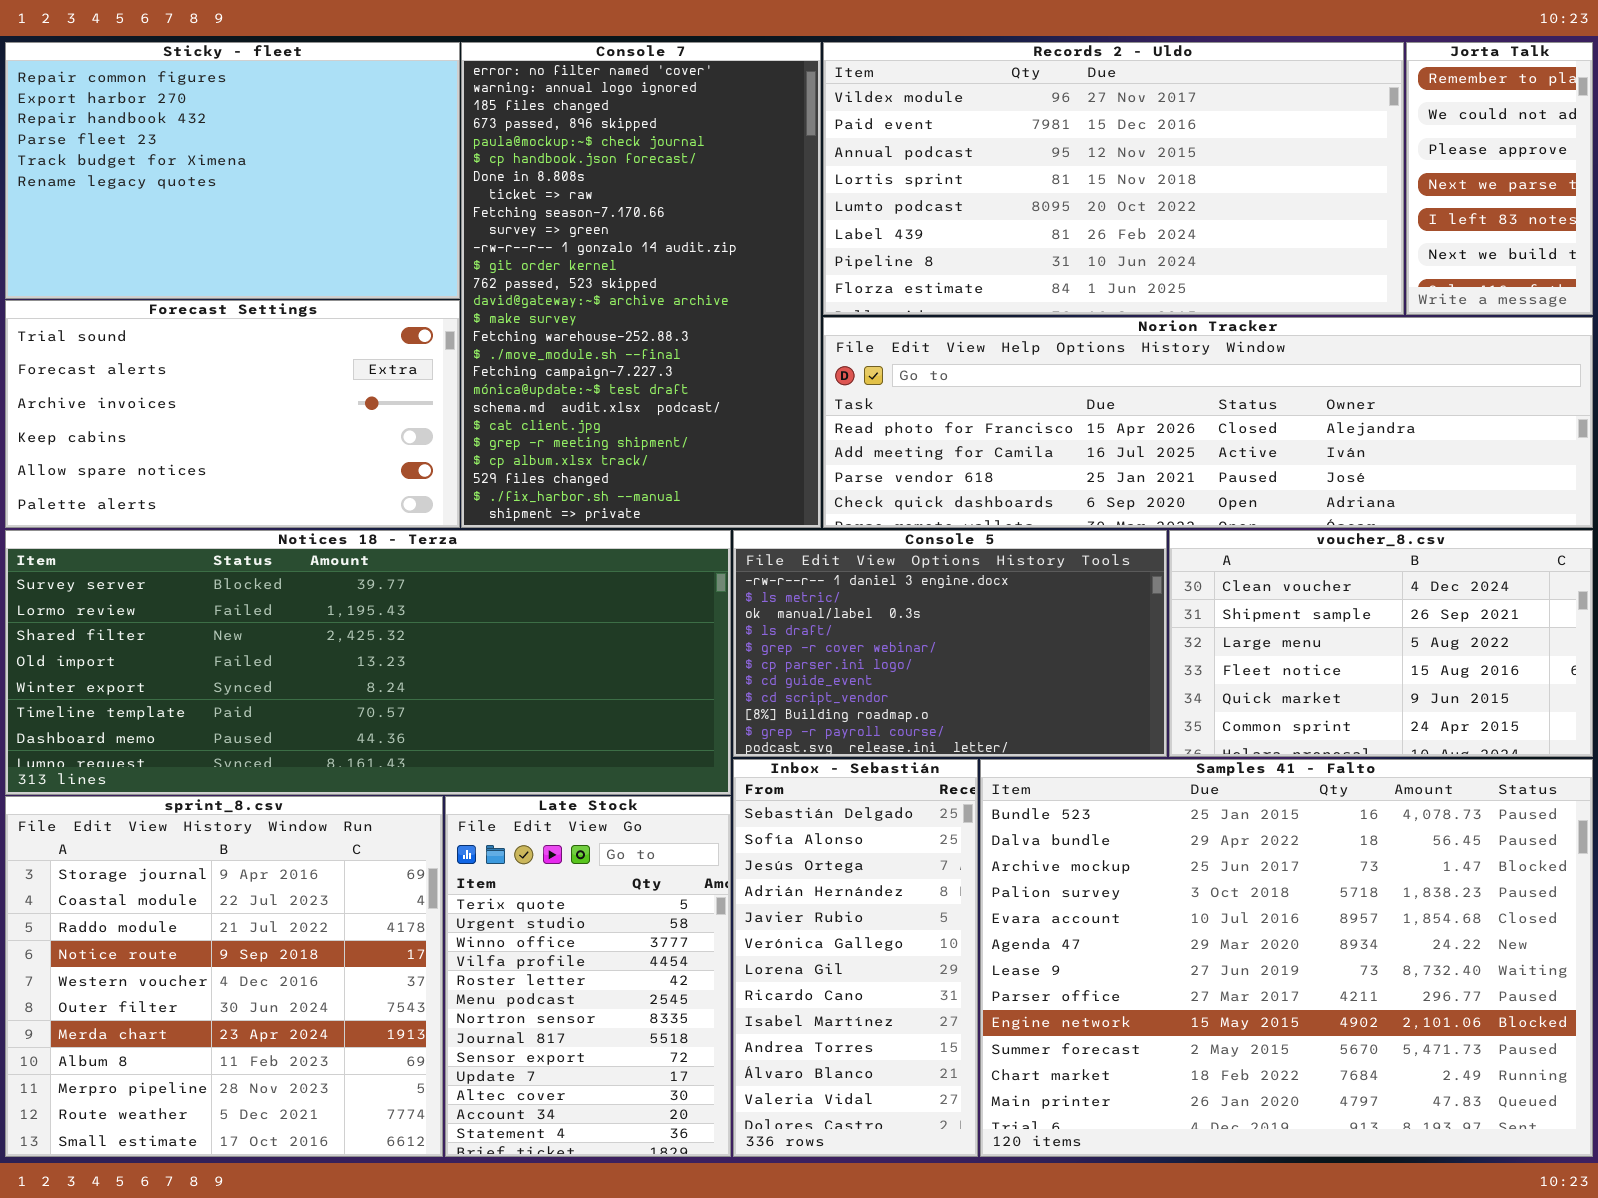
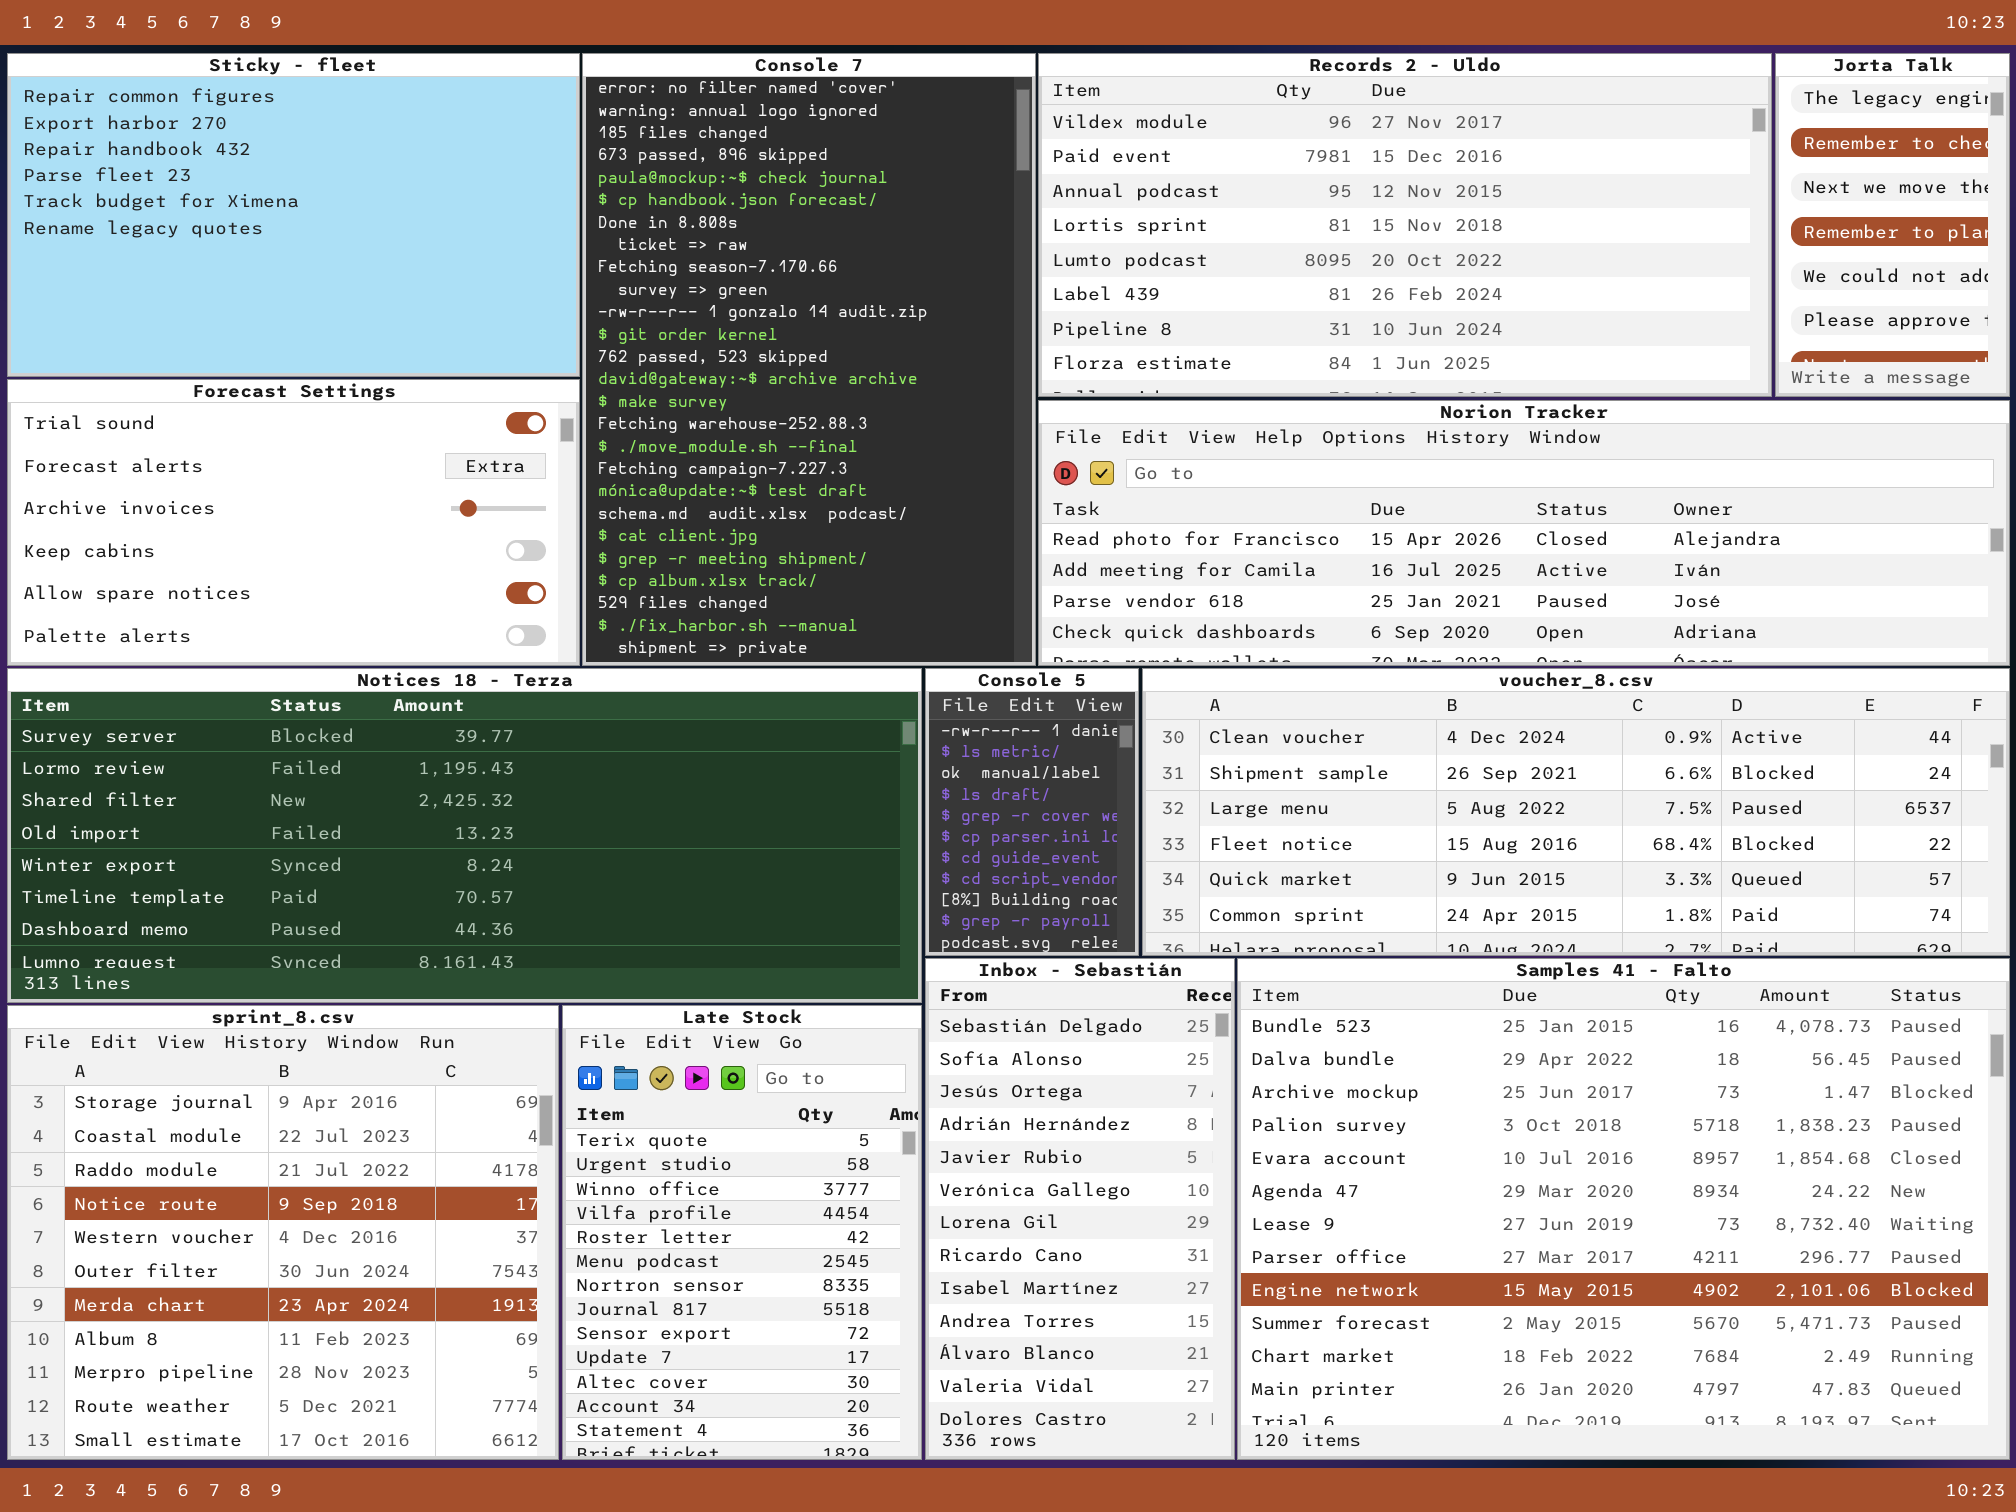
Jorta Talk: [1406,42,1593,315] -> [1775,53,2010,397], scrolled up 3 rows
Console 5: [733,530,1167,757] -> [925,668,1139,956], resized
voucher_8.csv: [1169,530,1593,757] -> [1142,668,2010,956], resized

